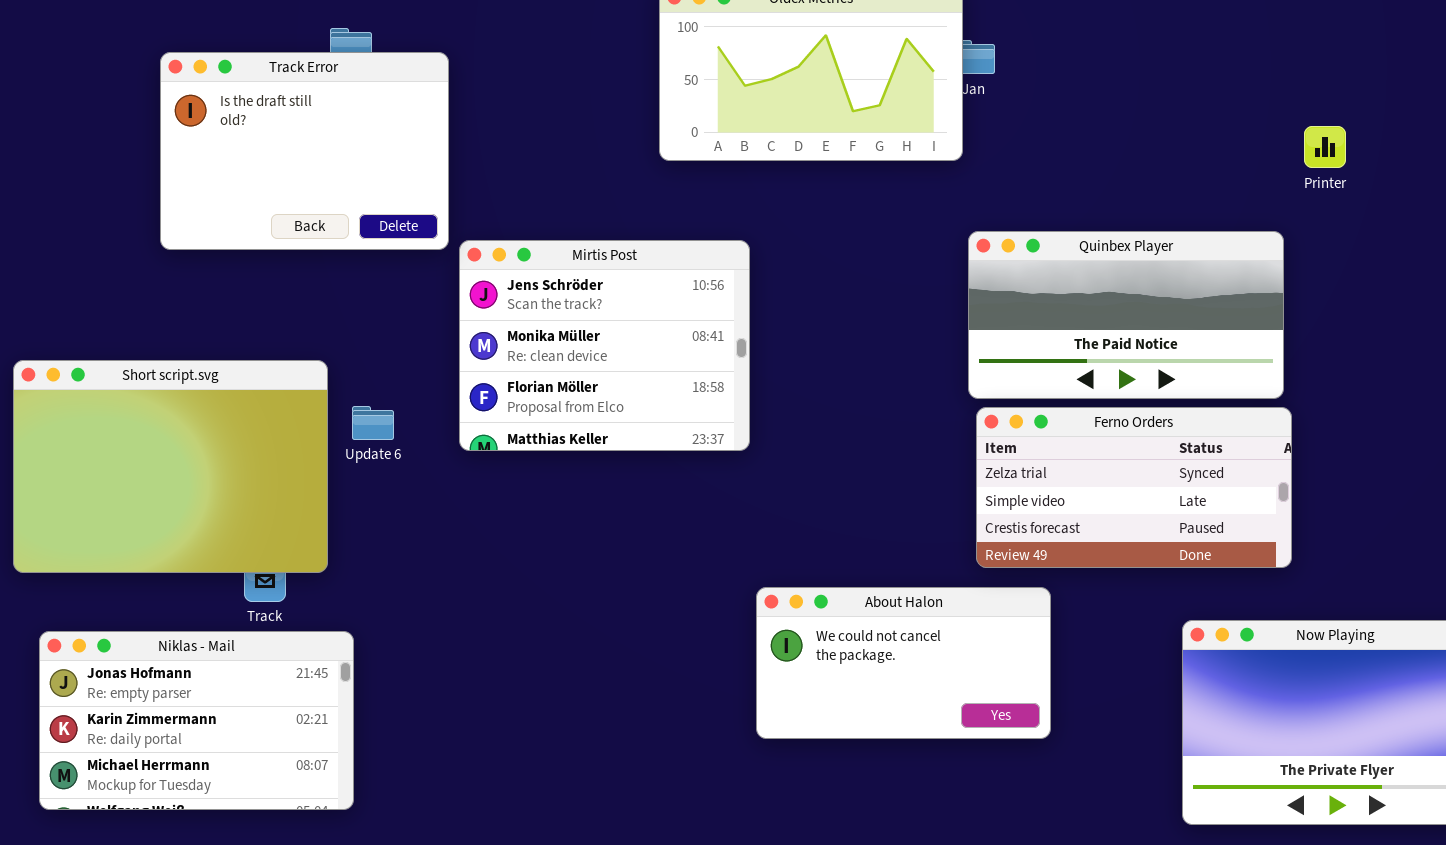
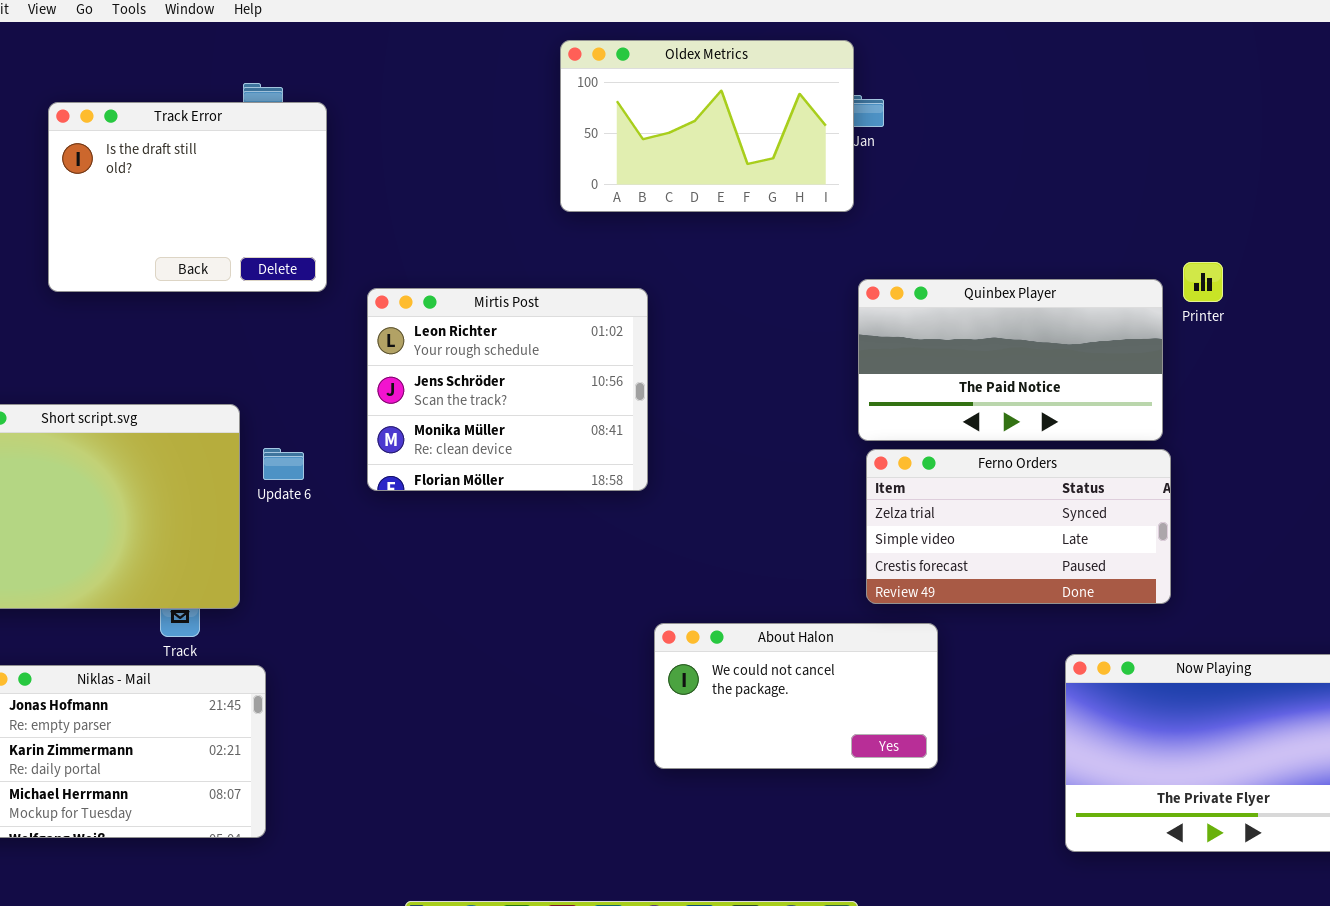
Track Error: [160,52,449,250] -> [48,102,327,292], moved
Printer: [1304,126,1346,168] -> [1183,262,1223,302], moved
Mirtis Post: [459,240,750,451] -> [367,288,648,491], scrolled up 1 row

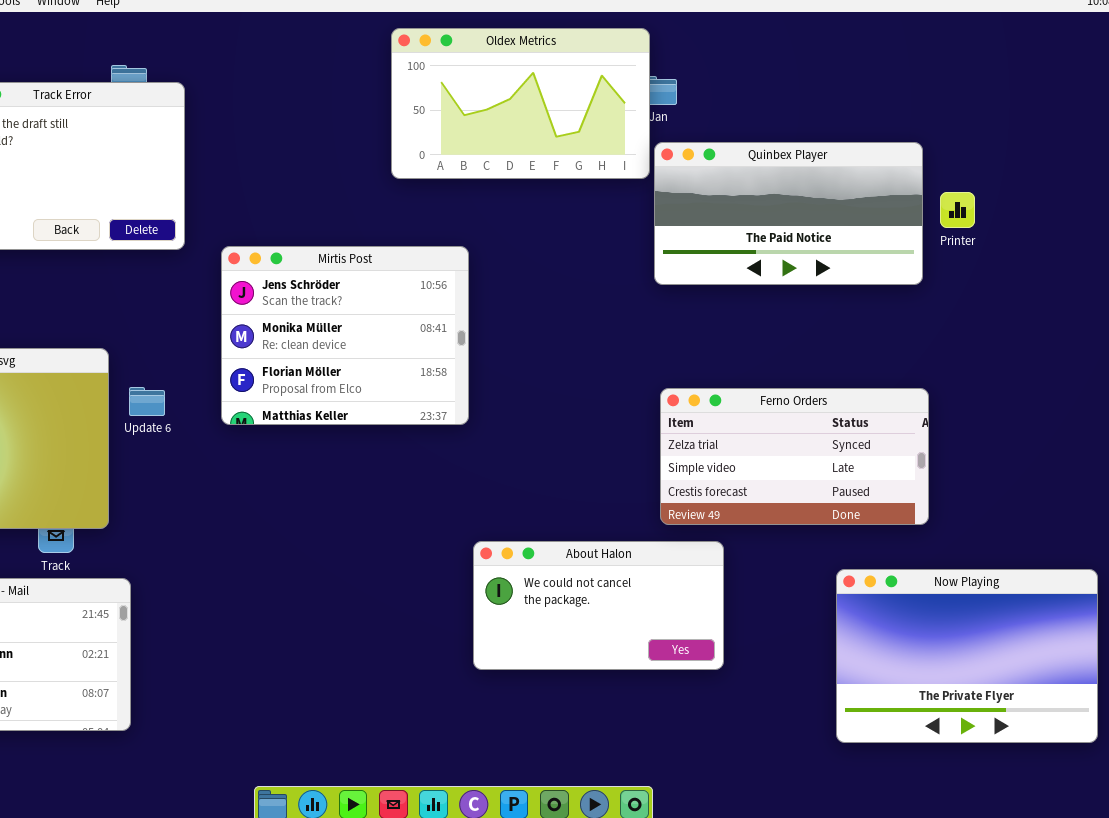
Printer: [1183,262,1223,302] -> [940,192,975,228], moved
Quinbex Player: [858,279,1163,441] -> [654,142,923,285], moved
Mirtis Post: [367,288,648,491] -> [221,246,469,425], scrolled down 1 row

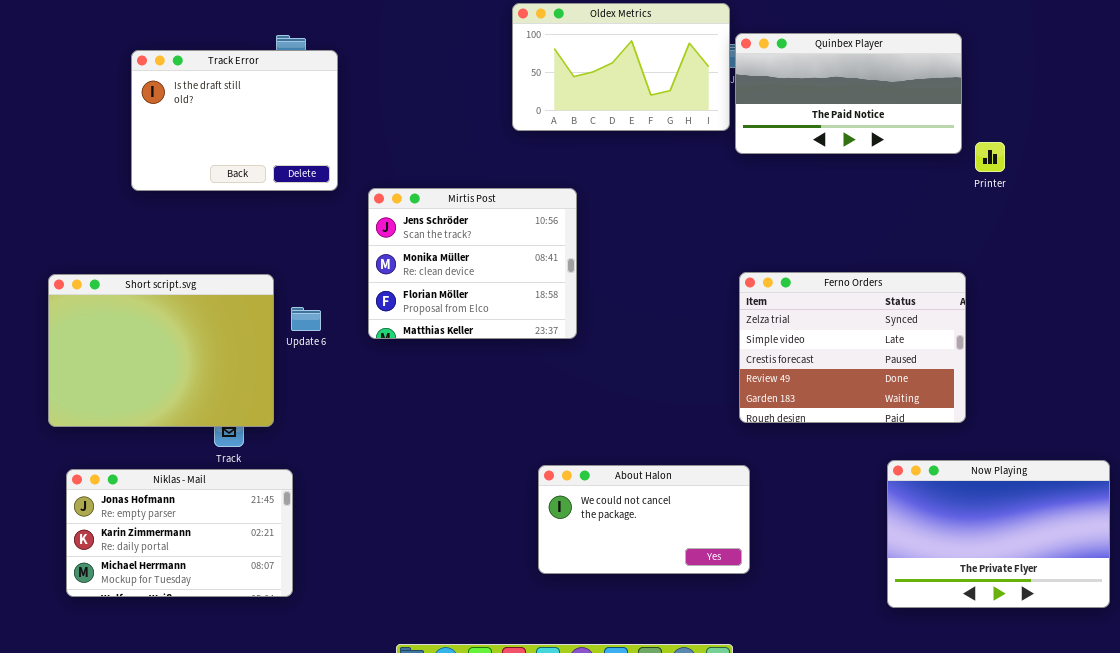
Quinbex Player: [654,142,923,285] -> [735,33,962,154], moved
Ferno Orders: [660,388,929,525] -> [739,272,966,423], resized
About Halon: [473,541,724,670] -> [538,465,750,574], moved

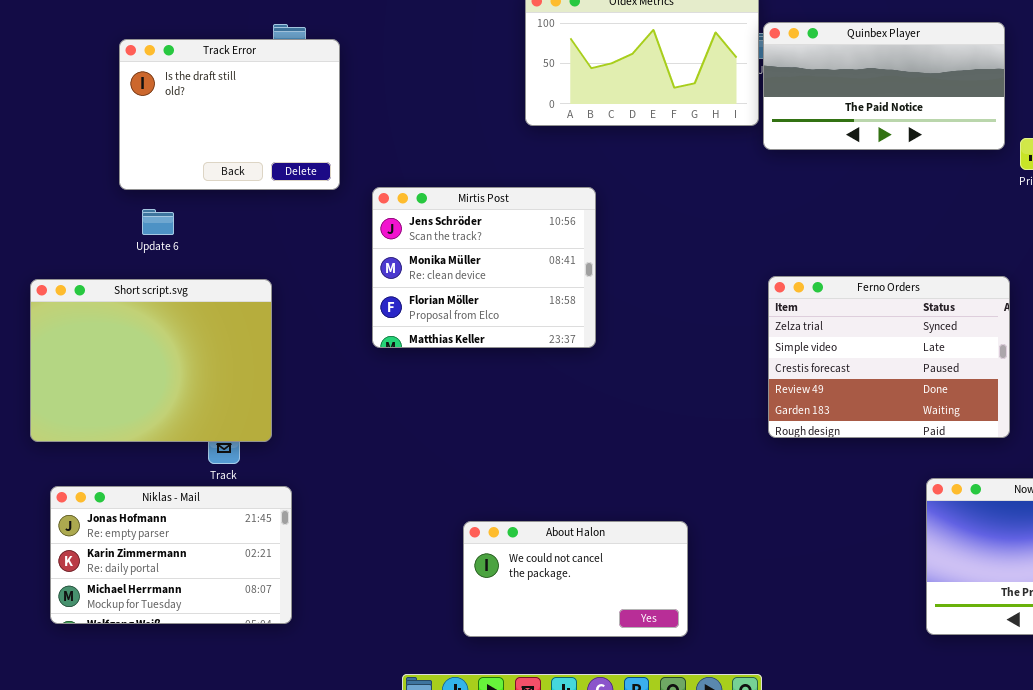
Update 6: [291,307,321,331] -> [142,209,174,235], moved
About Halon: [538,465,750,574] -> [463,521,688,637], moved

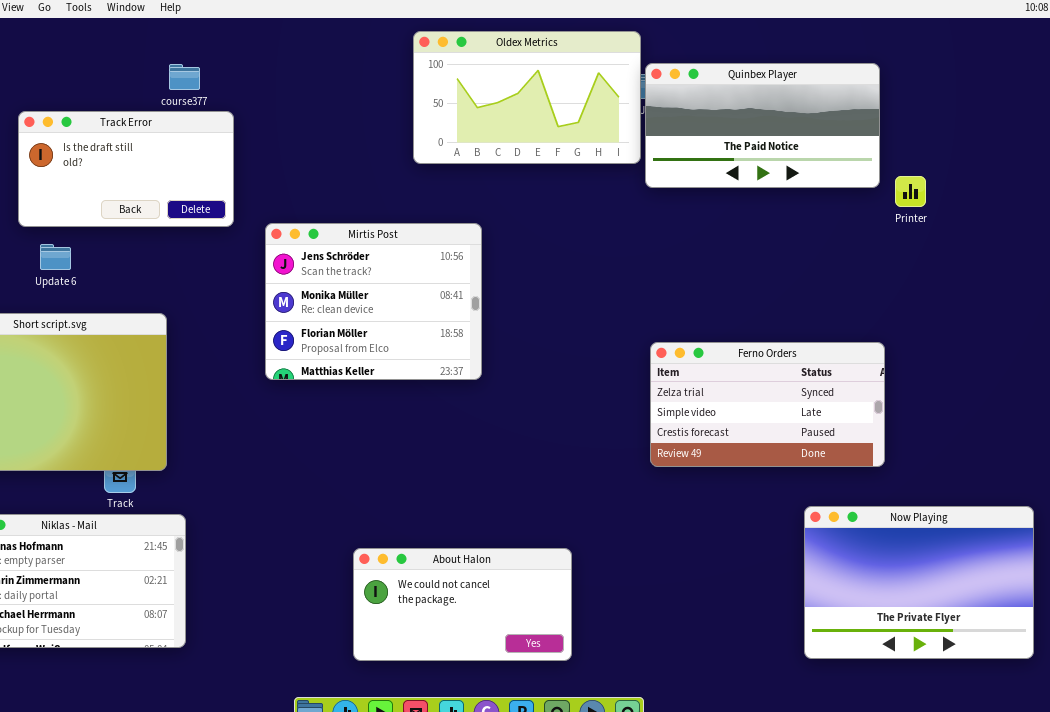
Track Error: [119,39,340,190] -> [18,111,234,227], resized
Ferno Orders: [768,276,1010,438] -> [650,342,885,467], resized

